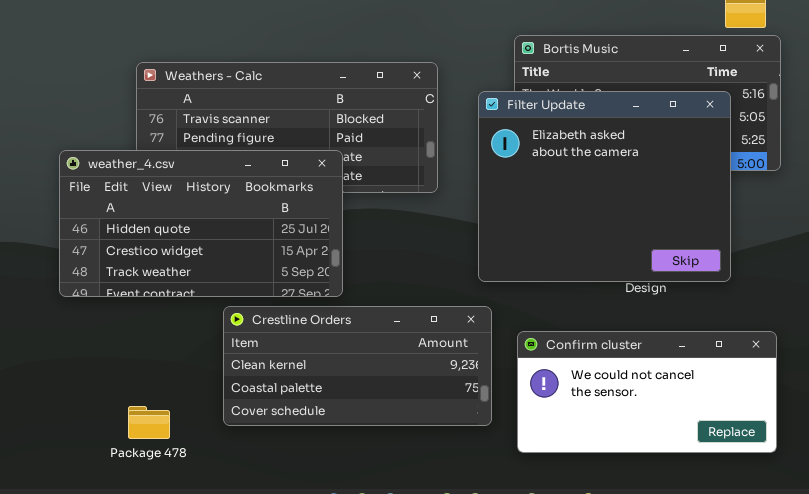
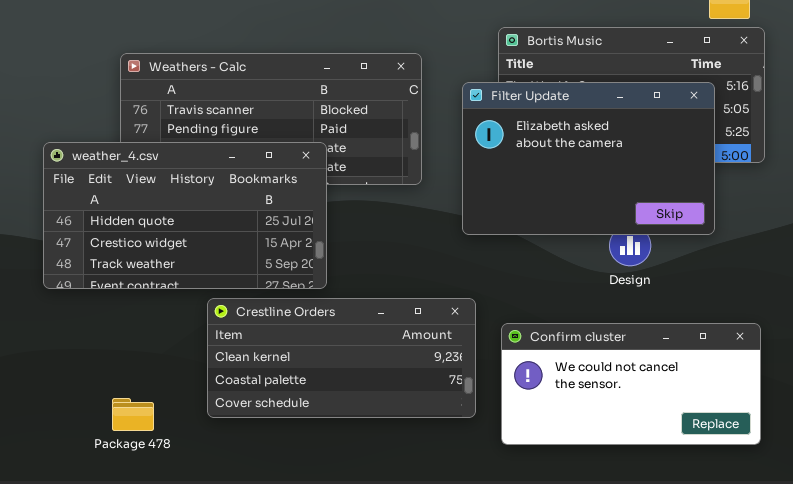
Filter Update: [478,91,731,282] -> [462,82,715,235], resized

